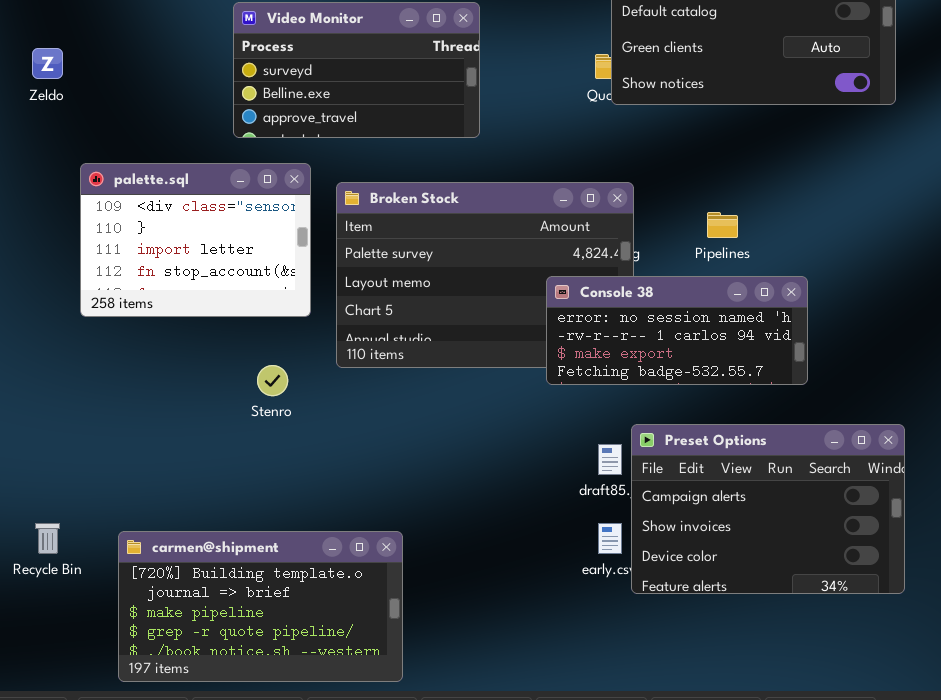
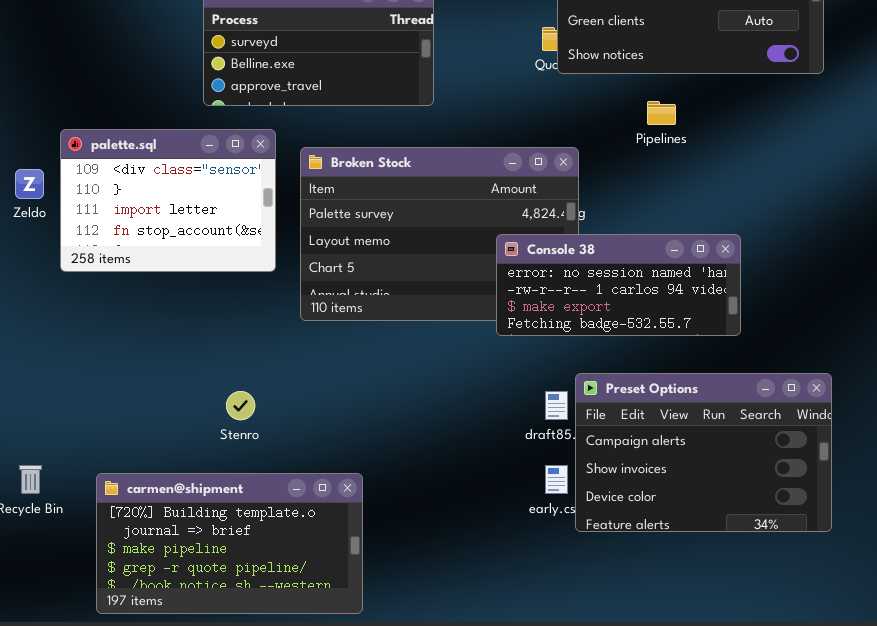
Zeldo: [32,48,63,79] -> [15,169,44,199], moved
Pipelines: [707,212,738,238] -> [647,101,676,125], moved
Stenro: [257,365,288,396] -> [226,391,255,420], moved

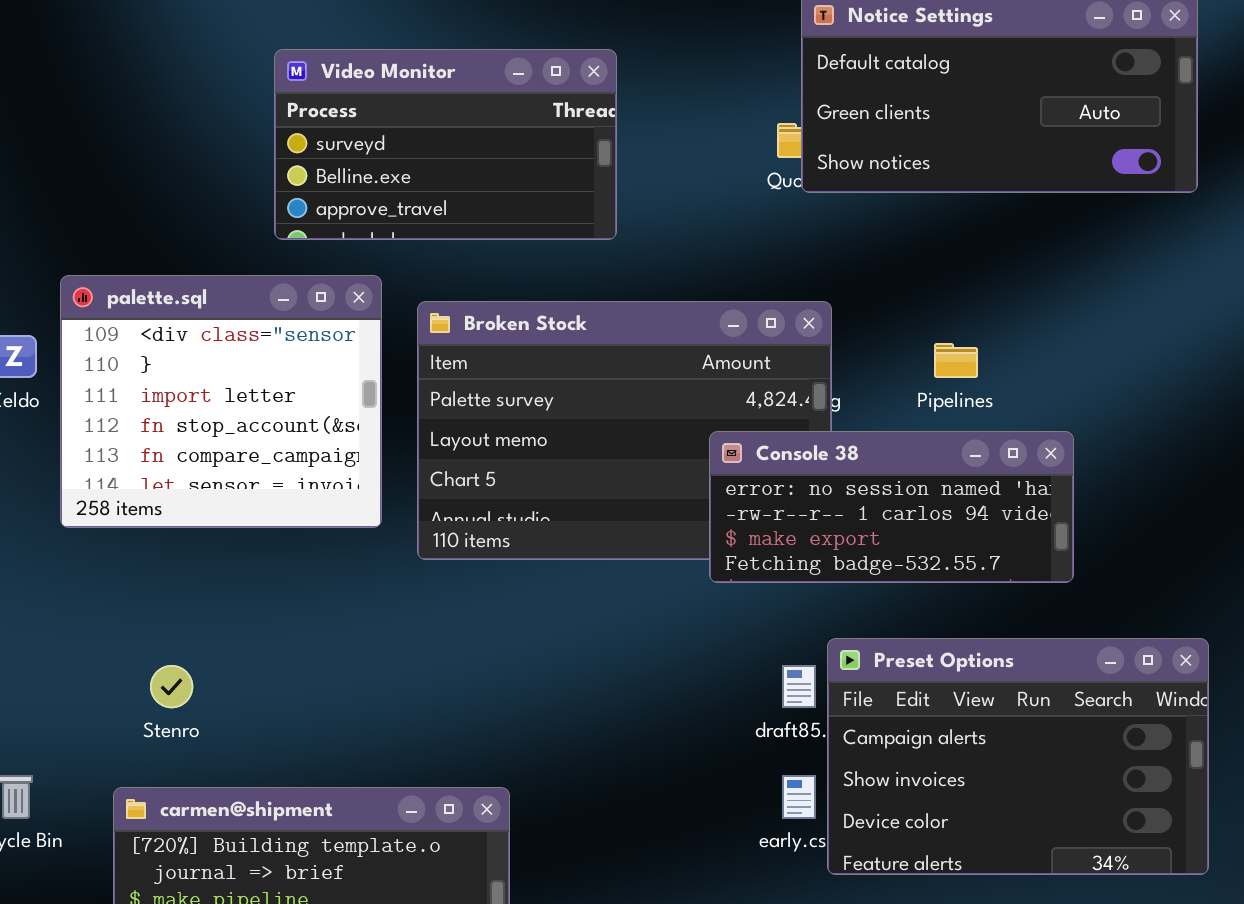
Pipelines: [647,101,676,125] -> [934,343,978,378], moved
palette.sql: [60,129,276,272] -> [60,275,382,528], resized
Stenro: [226,391,255,420] -> [150,665,193,708], moved

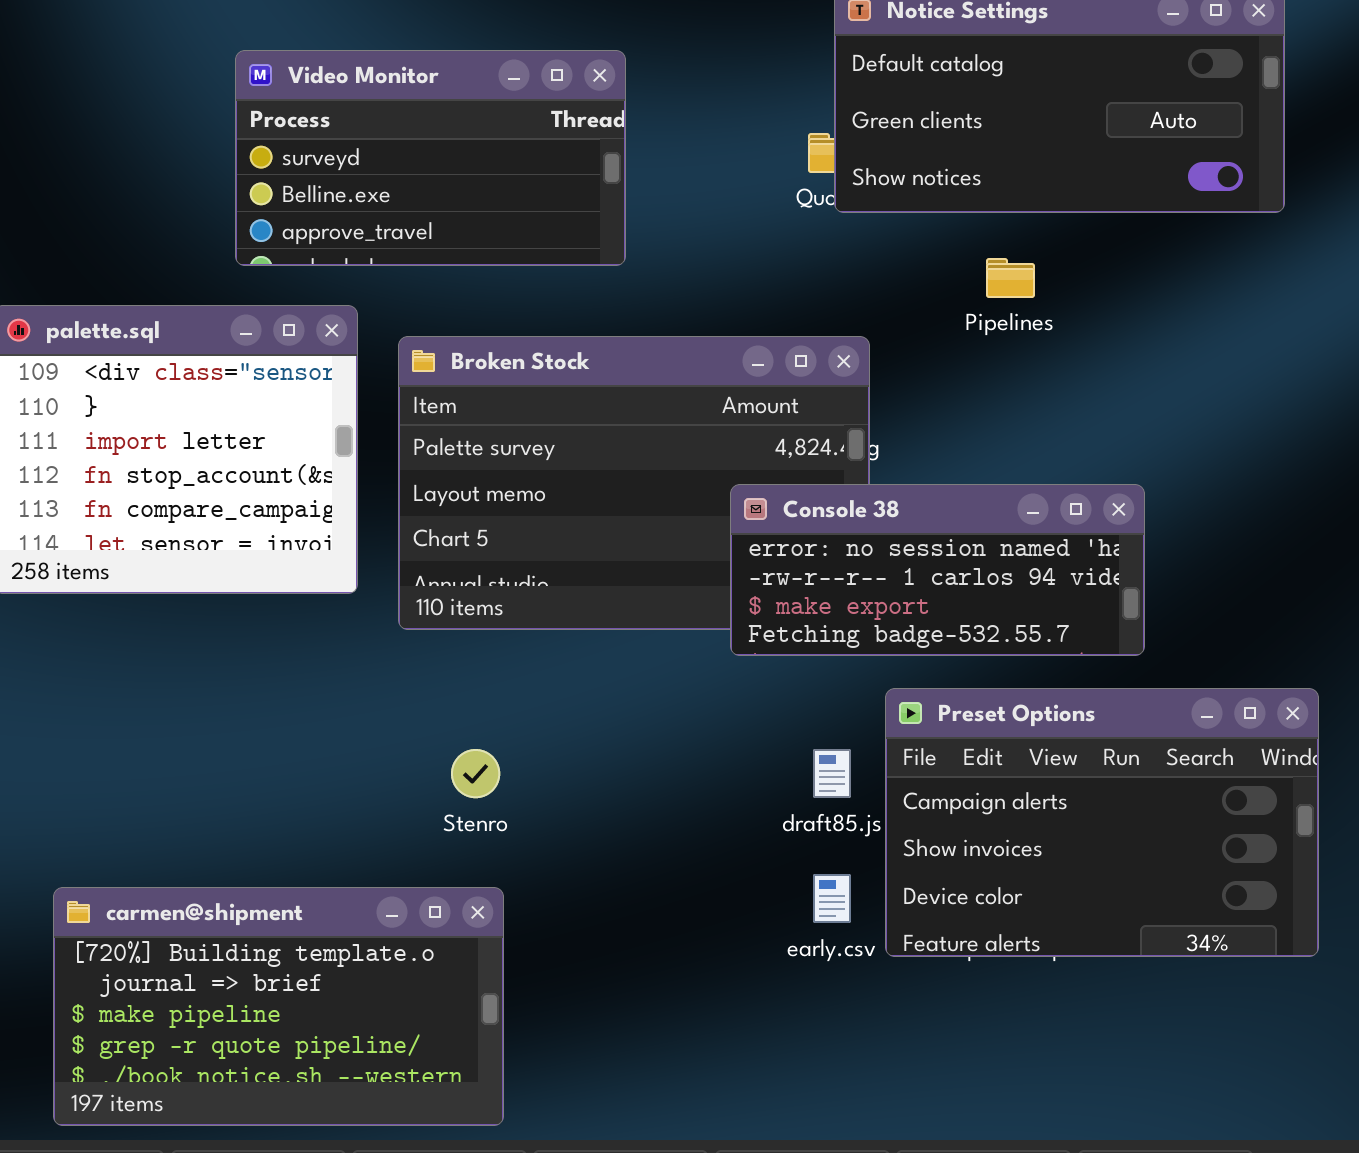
Pipelines: [934,343,978,378] -> [986,258,1035,298], moved
Preset Options: [827,638,1209,875] -> [885,688,1319,957], moved
Stenro: [150,665,193,708] -> [451,749,500,798], moved

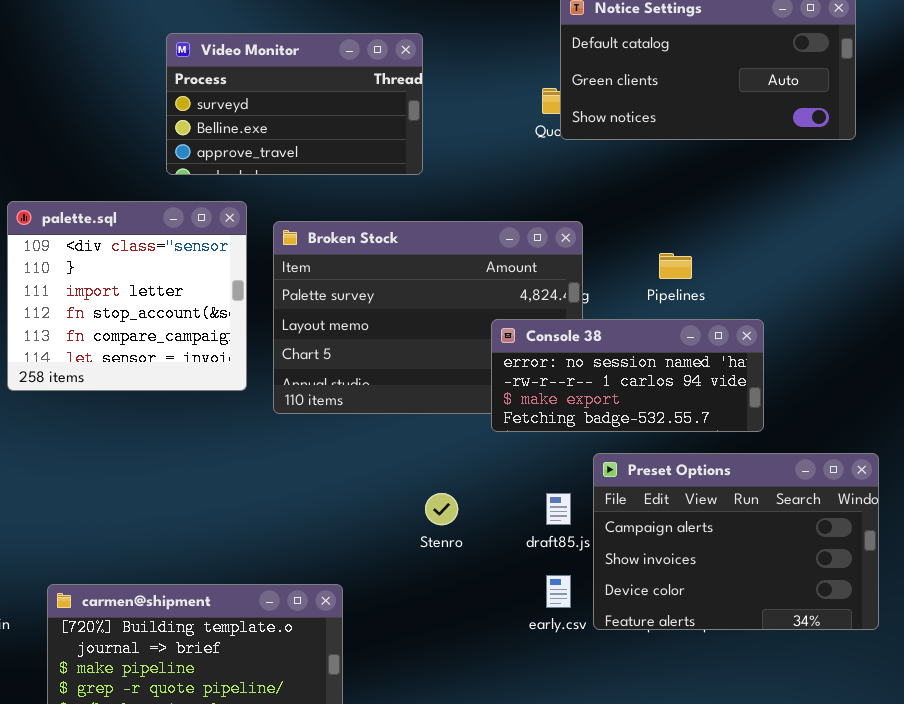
Pipelines: [986,258,1035,298] -> [659,253,692,279], moved
Stenro: [451,749,500,798] -> [425,493,458,525], moved

